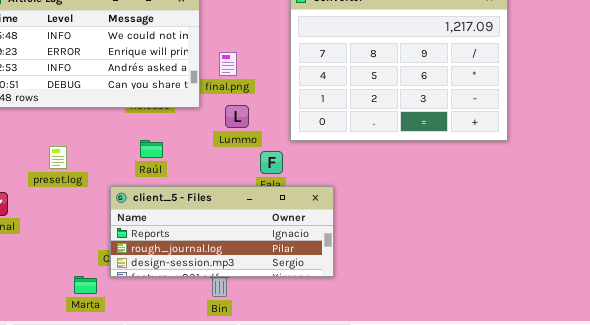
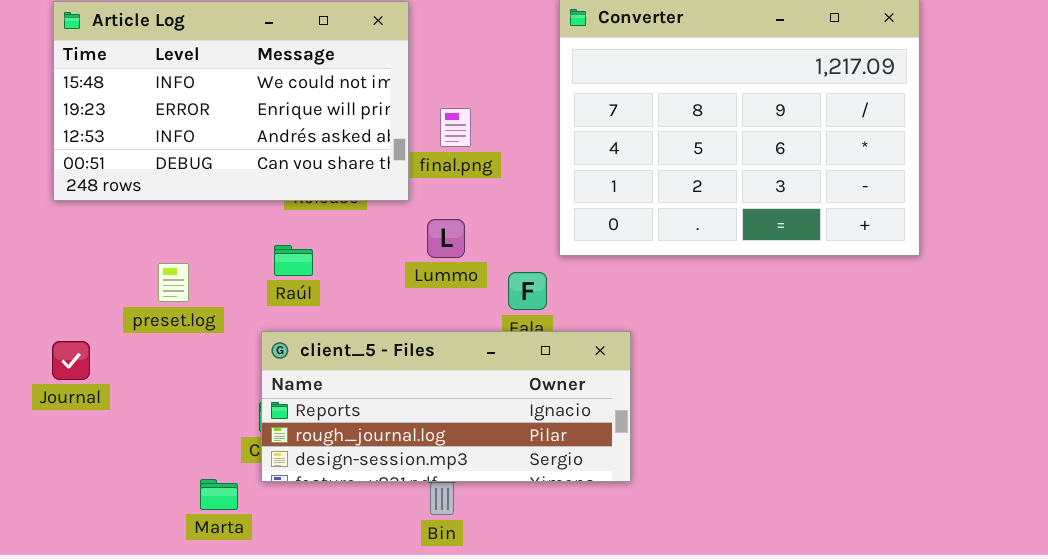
Lummo: [225,105,249,128] -> [427,219,465,258], moved
Raúl: [140,140,163,158] -> [274,245,313,276], moved

